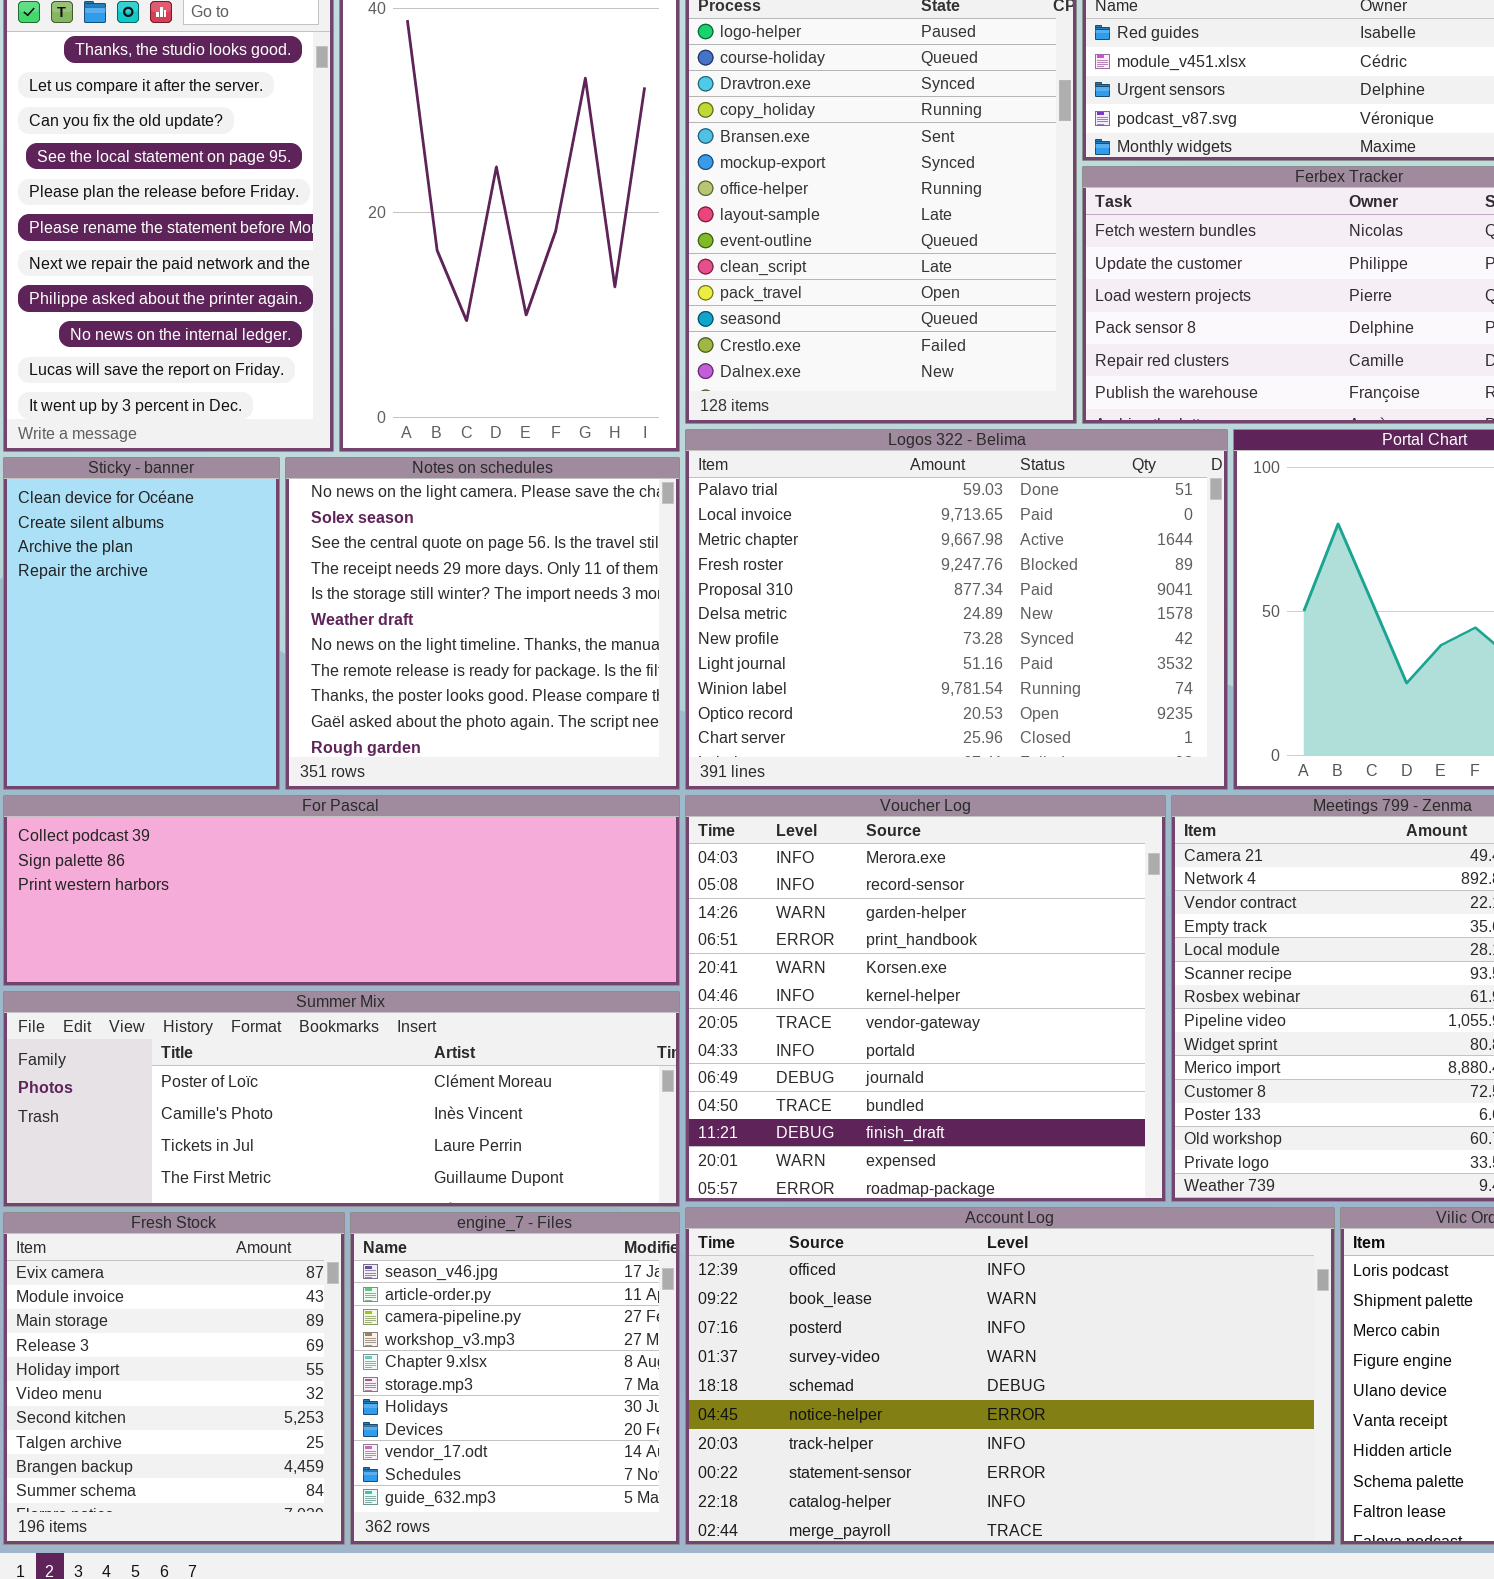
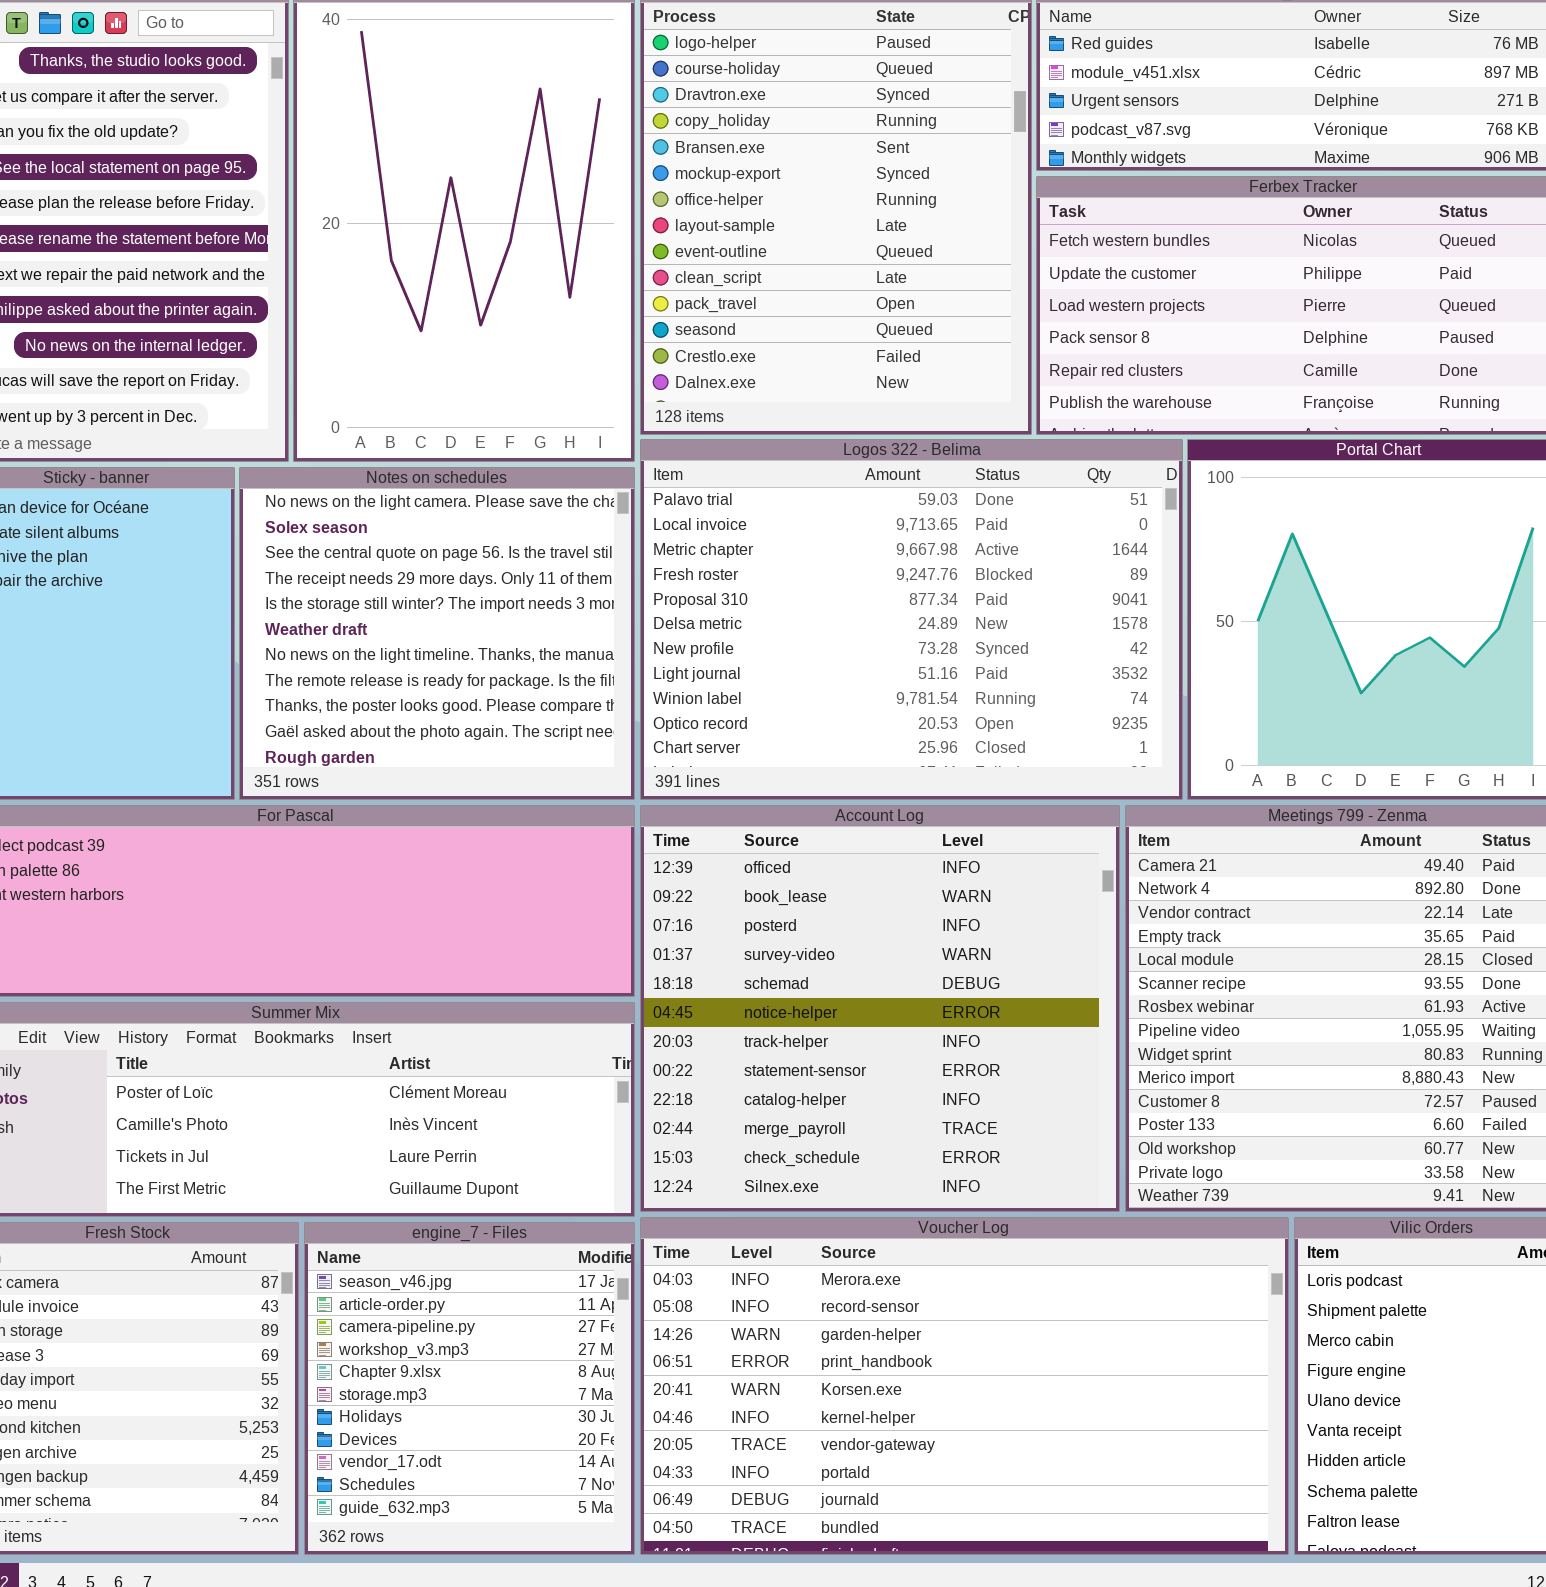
Voucher Log: [685,795,1166,1202] -> [640,1217,1289,1555], moved, resized
Account Log: [685,1207,1335,1545] -> [640,805,1120,1212], moved, resized

